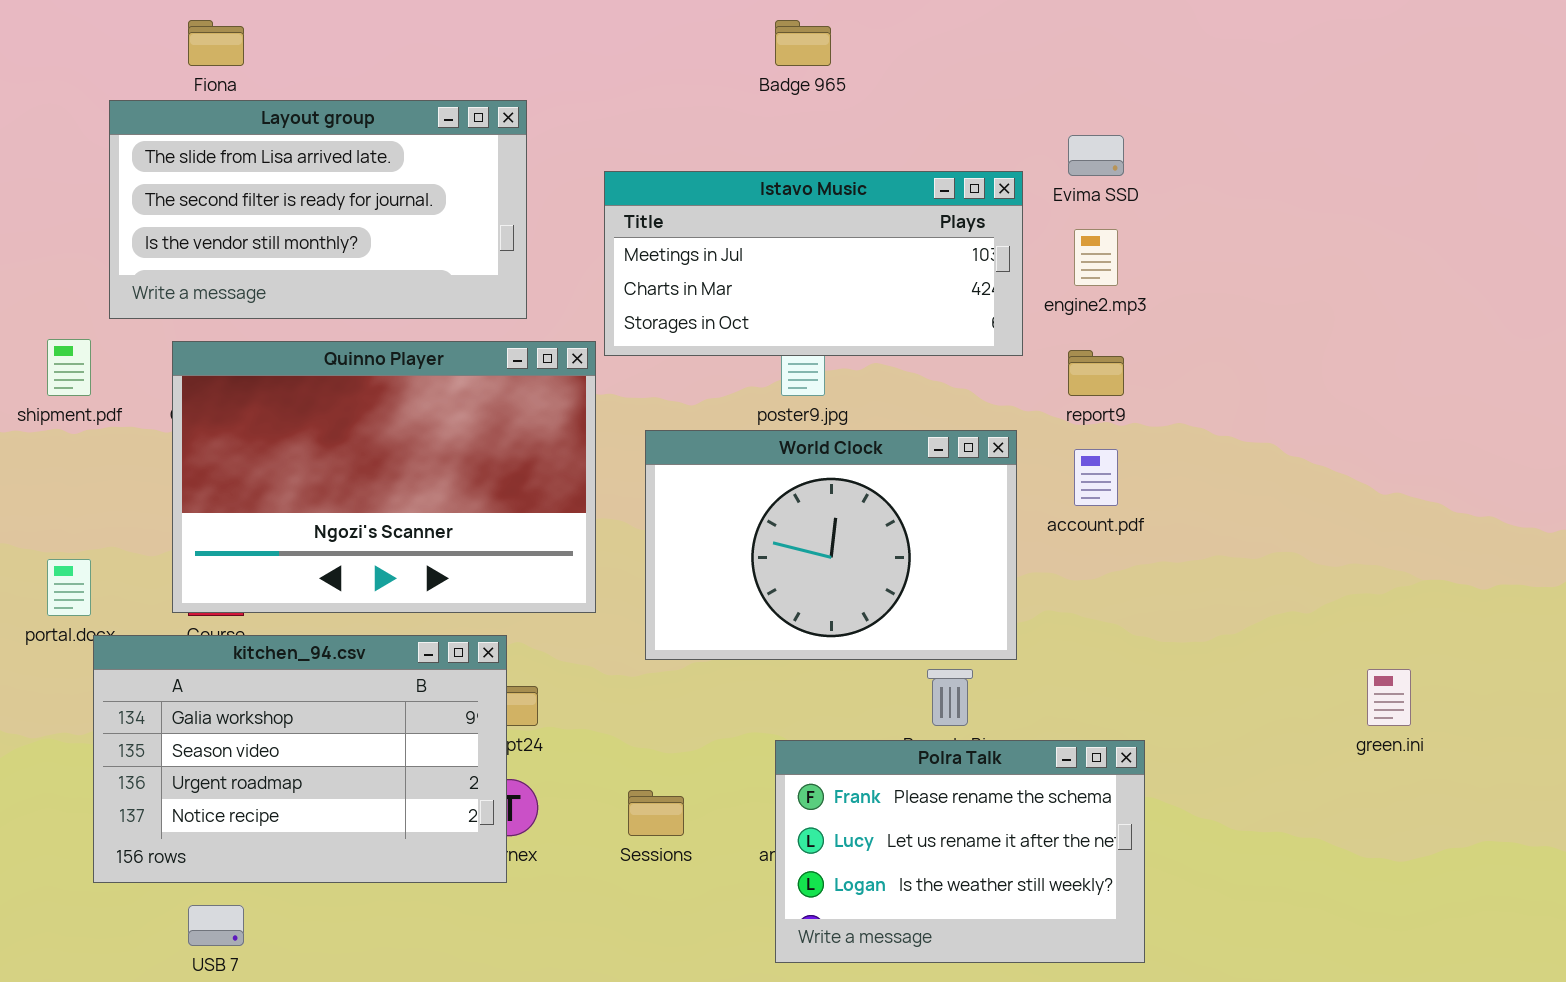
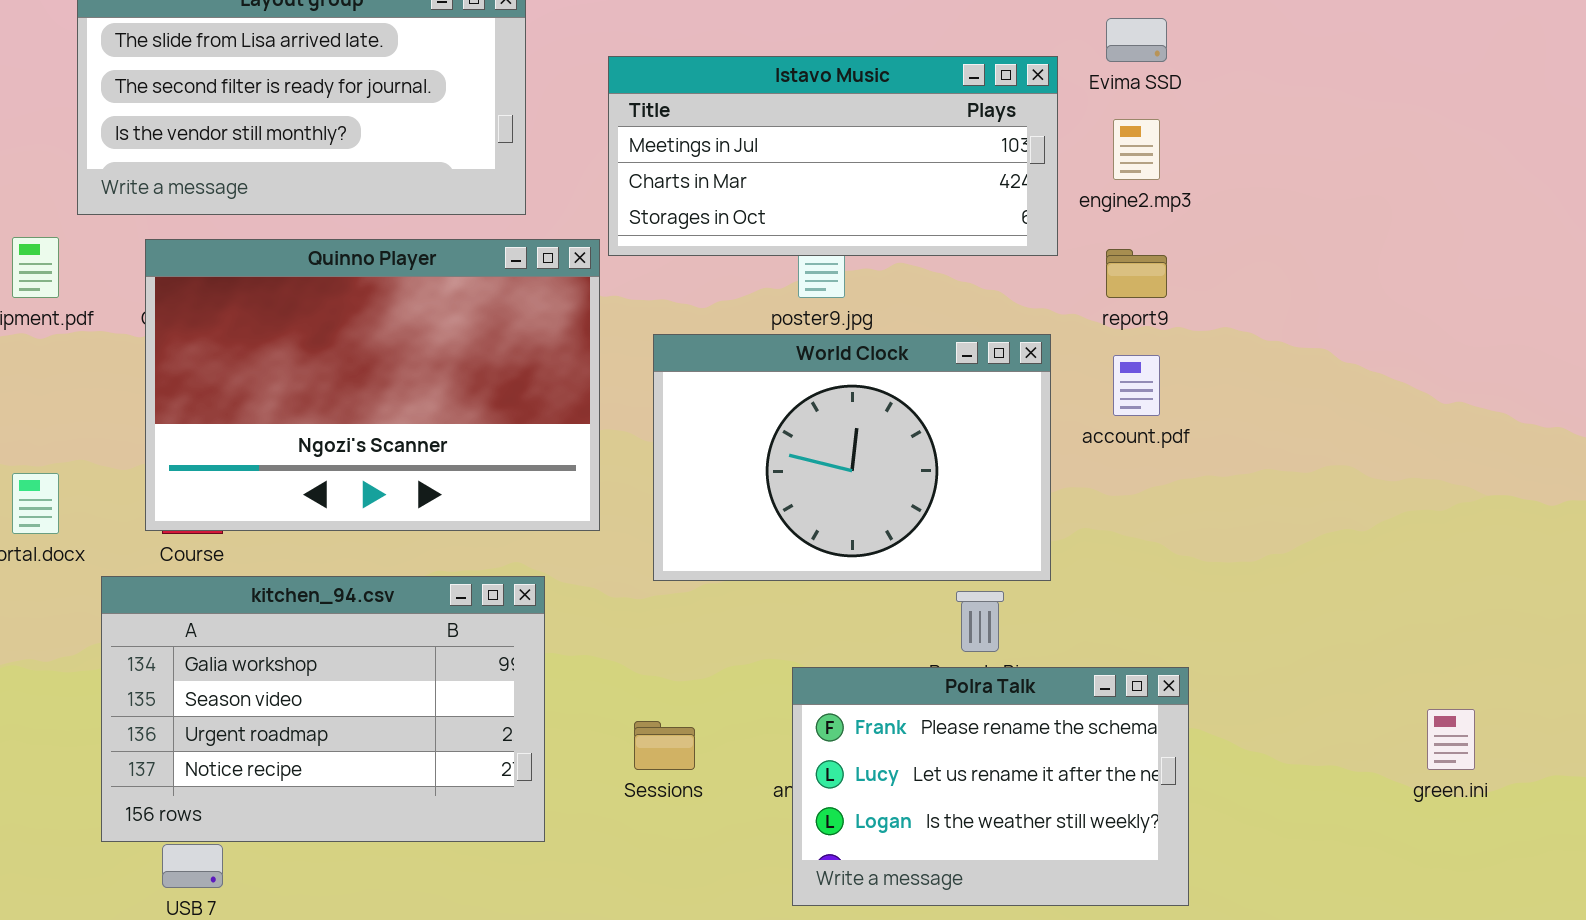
kitchen_94.csv: [93,635,507,883] -> [101,576,545,842], moved
green.ini: [1367,669,1411,726] -> [1427,709,1475,770], moved

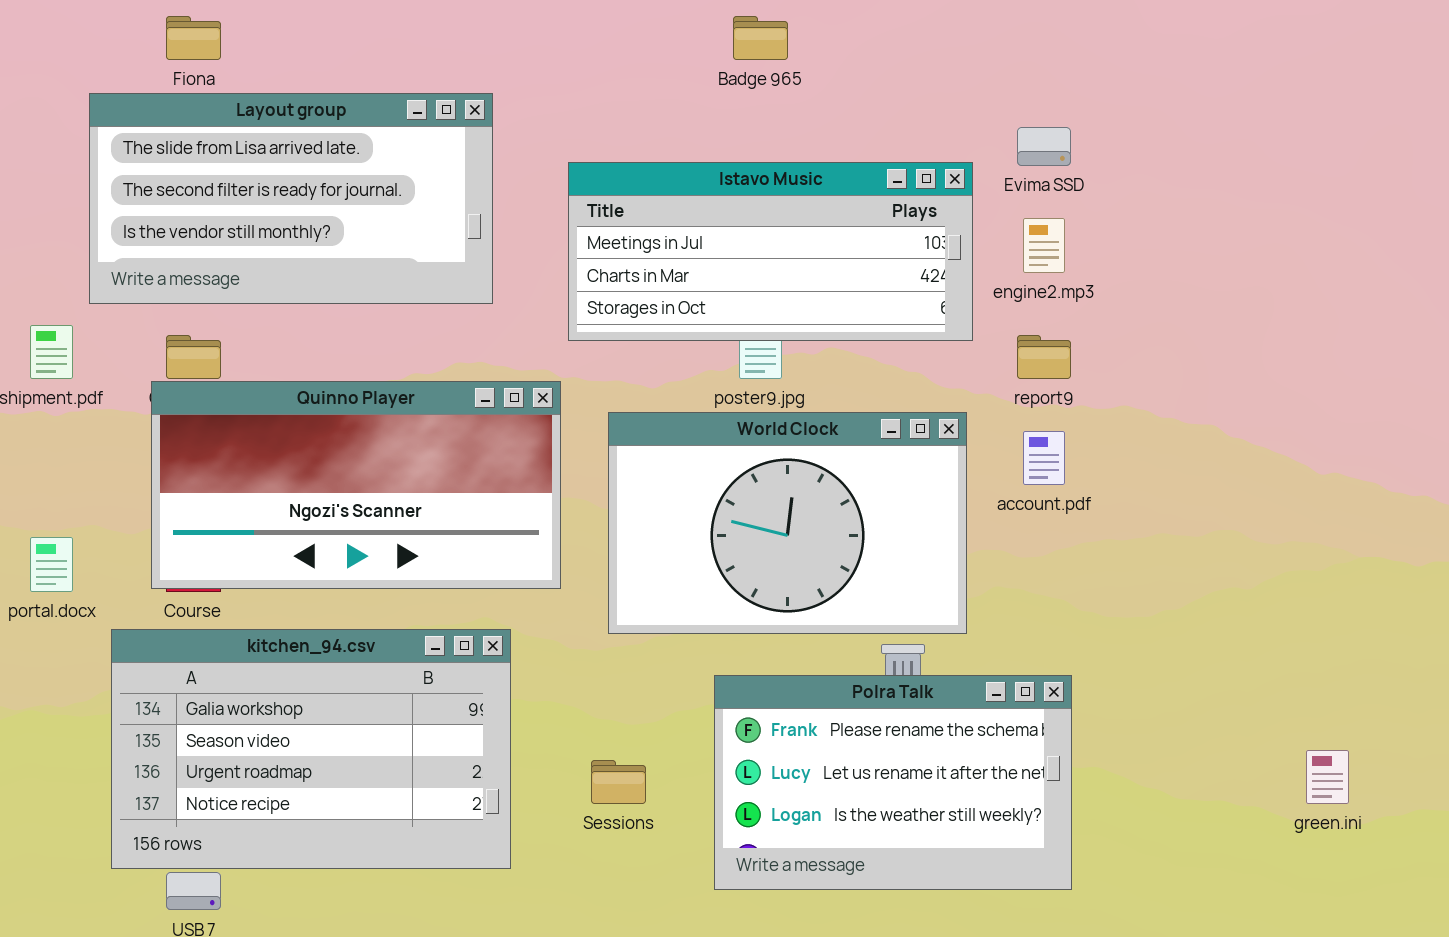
Quinno Player: [145,239,600,531] -> [151,381,561,589], resized
Polra Talk: [792,667,1189,906] -> [714,675,1072,890], moved

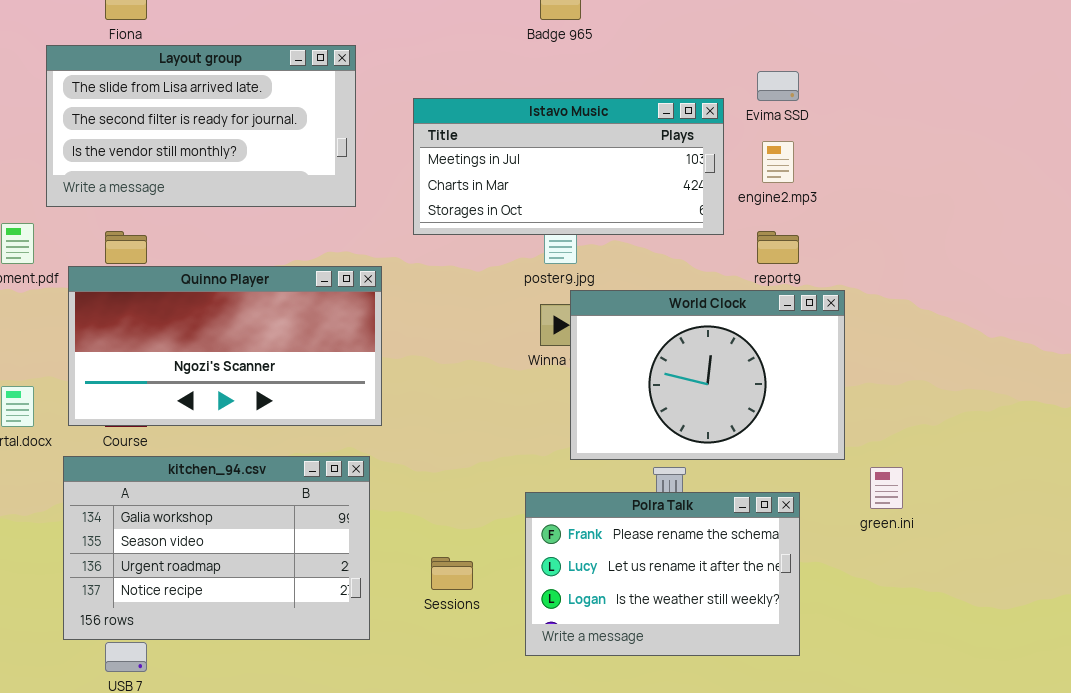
Quinno Player: [151,381,561,589] -> [68,266,382,426], moved
World Clock: [608,412,967,634] -> [570,290,845,460], moved
green.ini: [1306,750,1349,804] -> [870,467,903,509], moved

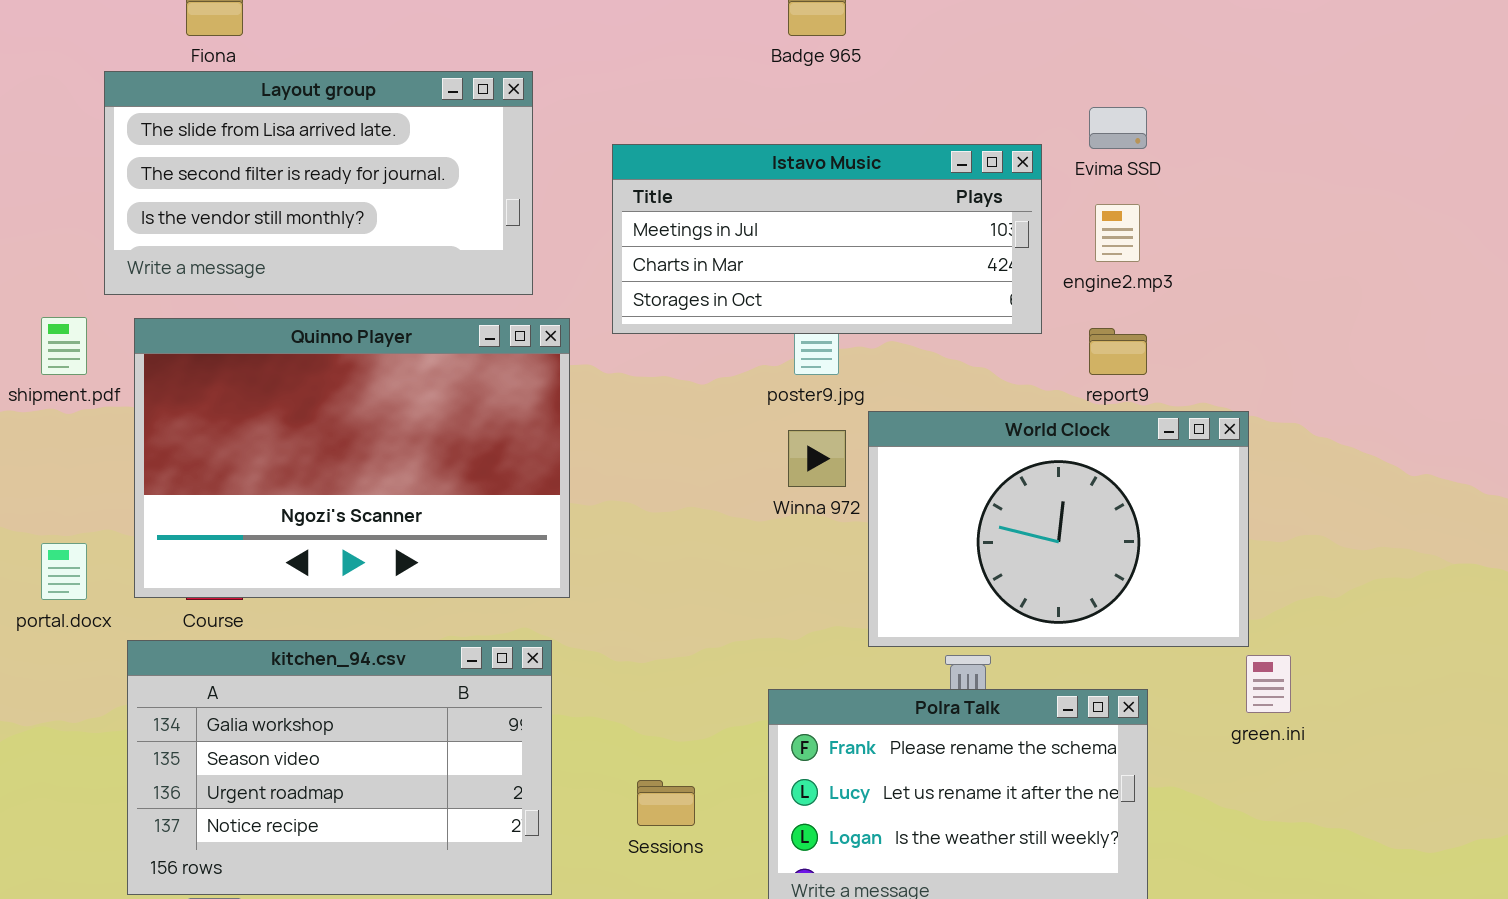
Quinno Player: [68,266,382,426] -> [134,318,570,598], resized
World Clock: [570,290,845,460] -> [868,411,1249,647], moved

